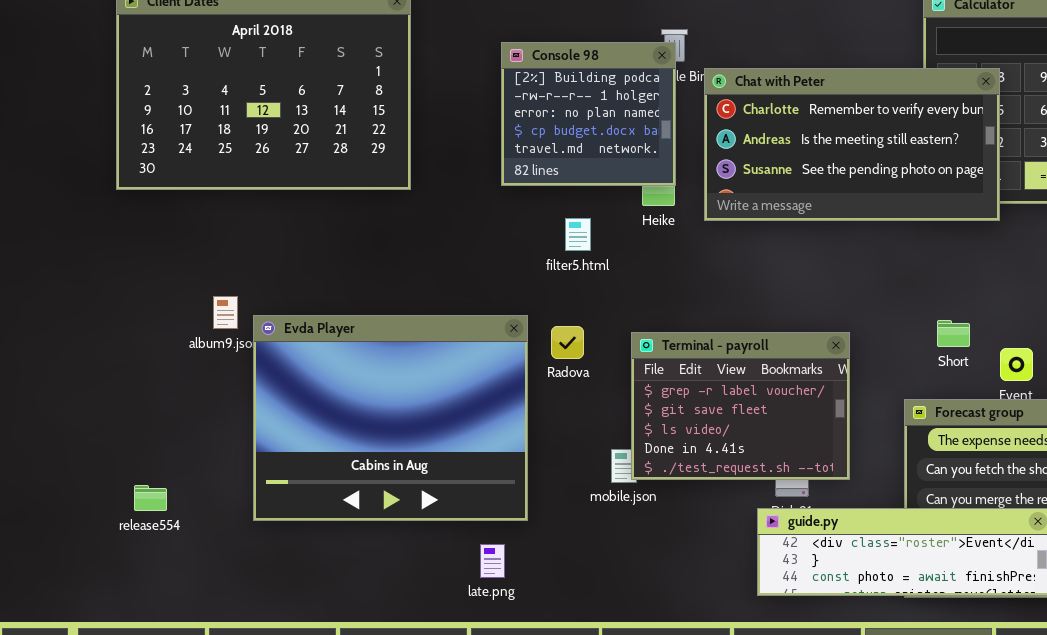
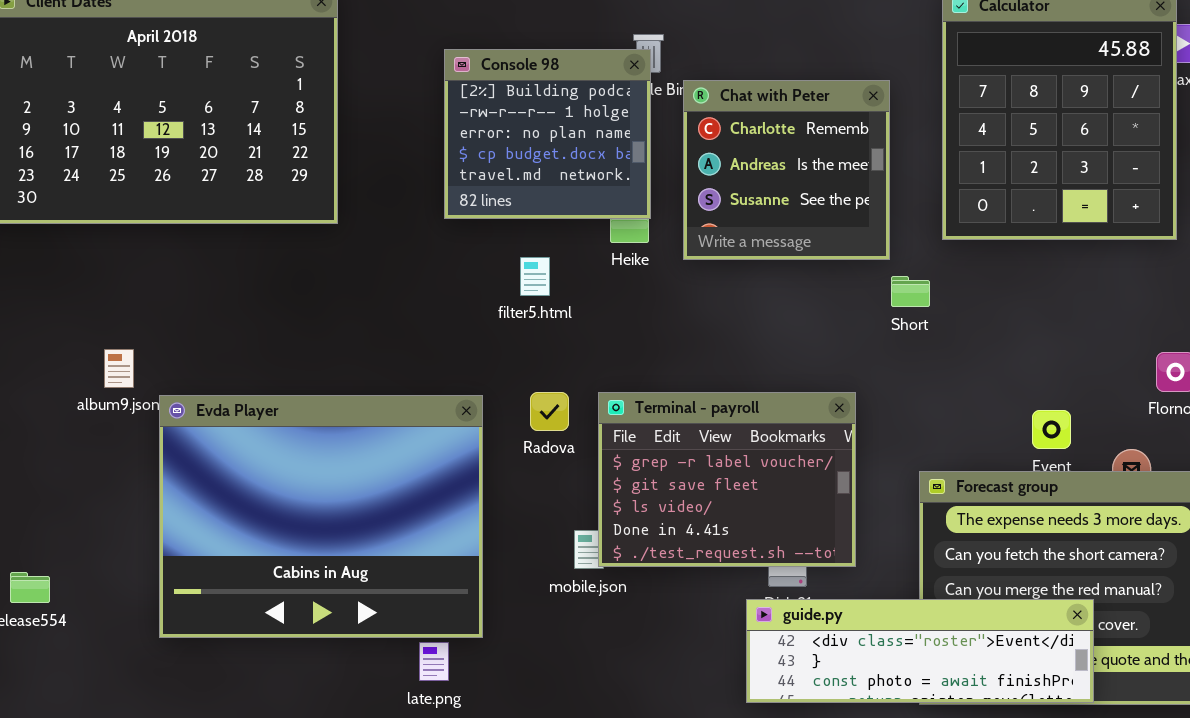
Chat with Peter: [704,68,1000,221] -> [683,80,890,260], resized
Evda Player: [253,315,528,521] -> [159,395,483,638], moved
Short: [937,320,970,347] -> [891,276,930,307], moved
Radova: [551,326,584,359] -> [530,392,569,431], moved

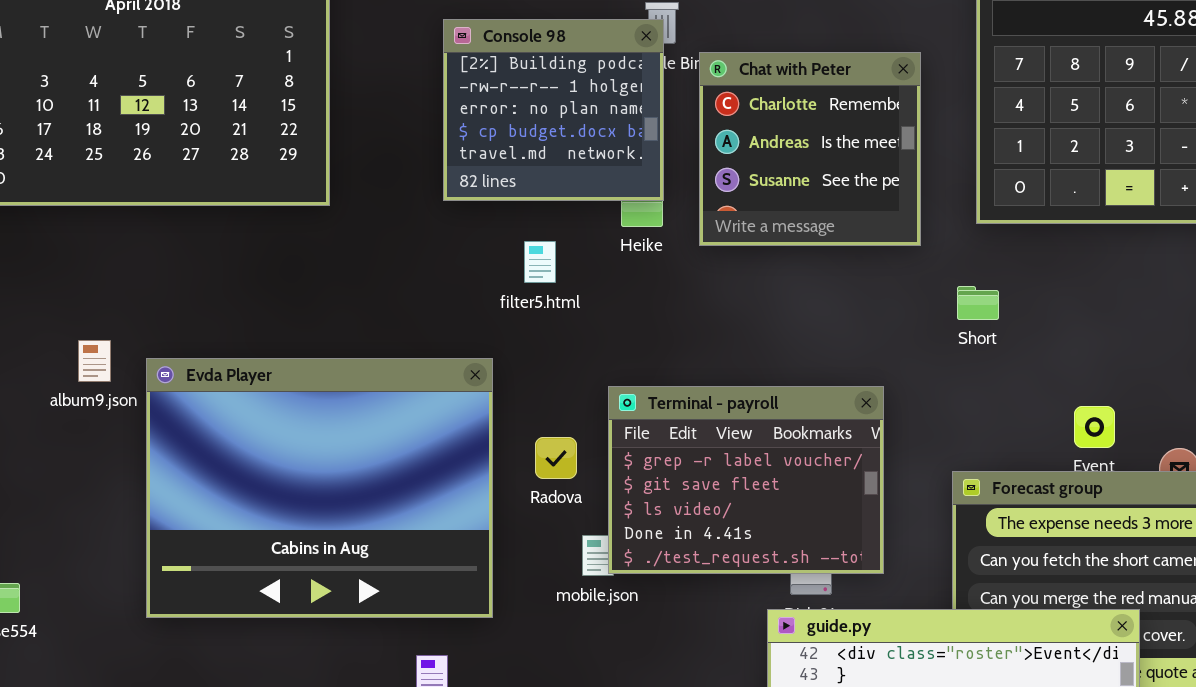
Short: [891,276,930,307] -> [957,286,999,320], moved
Radova: [530,392,569,431] -> [535,437,577,479], moved
Evda Player: [159,395,483,638] -> [146,358,493,618], moved

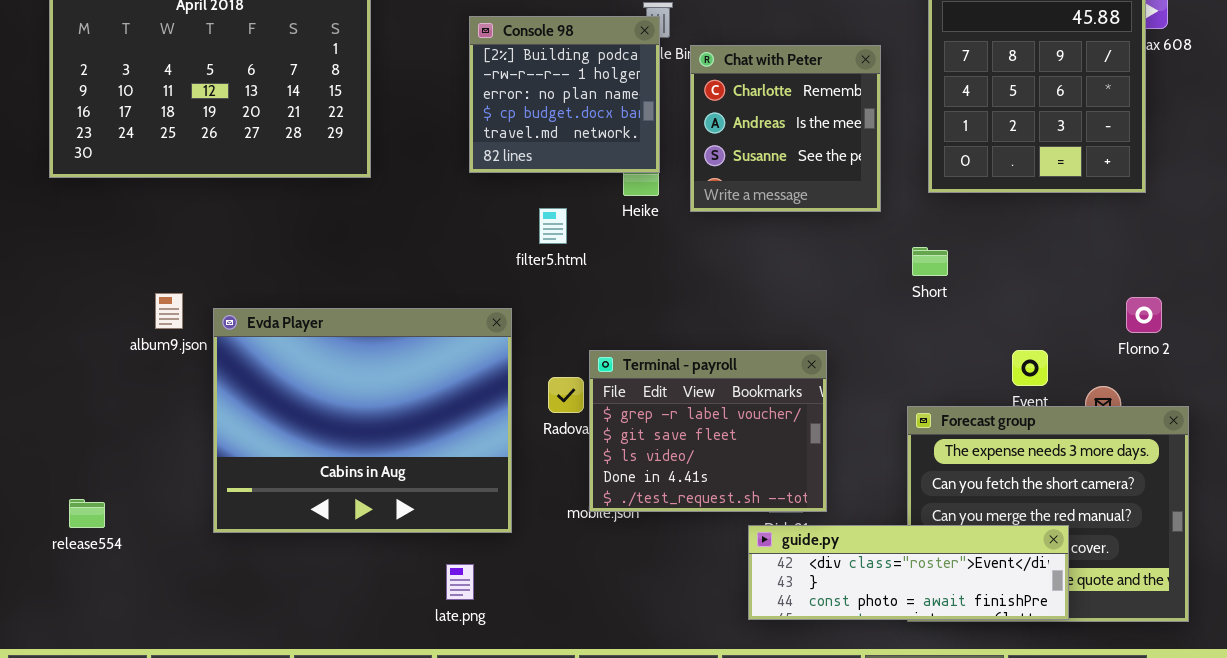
Terminal - payroll: [608,386,884,574] -> [589,350,827,512], moved

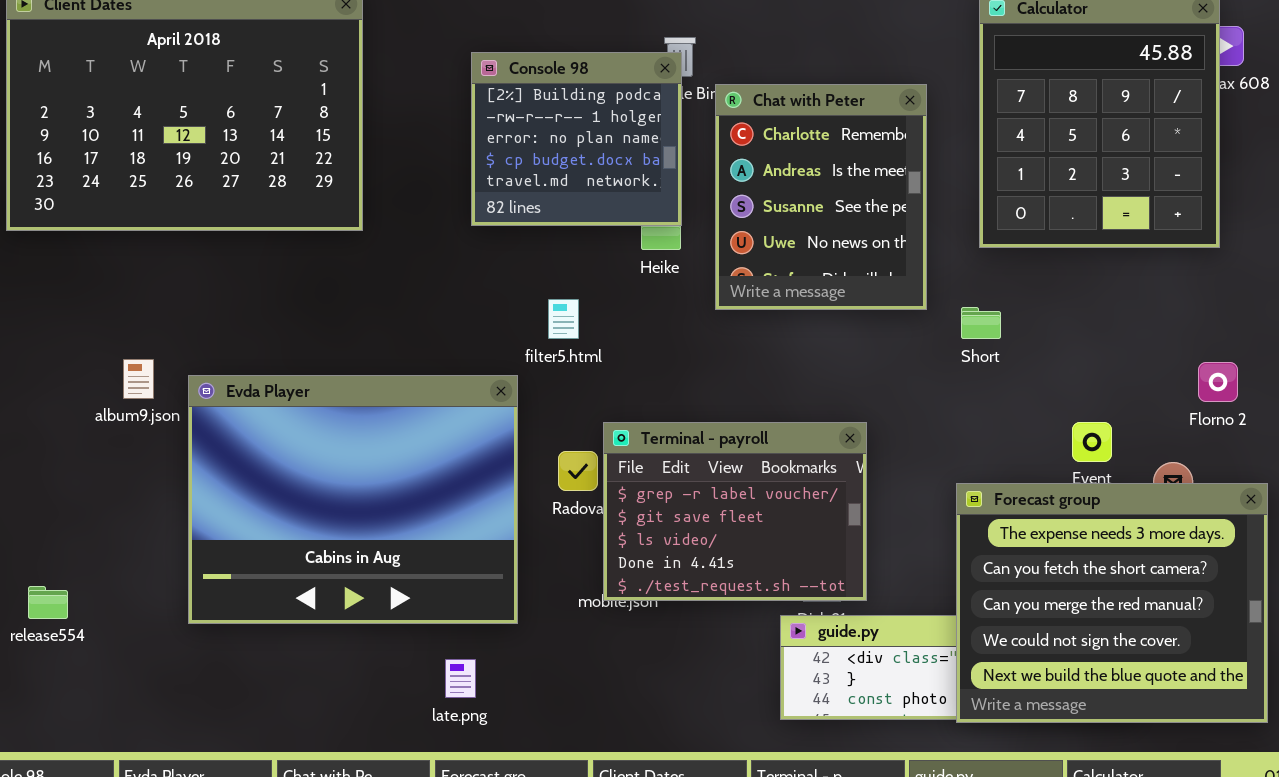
Chat with Peter: [690,45,881,212] -> [715,84,927,310], resized
filter5.html: [539,208,567,244] -> [548,299,579,339], moved
Forecast group: [907,406,1189,622] -> [956,483,1268,723], raised

